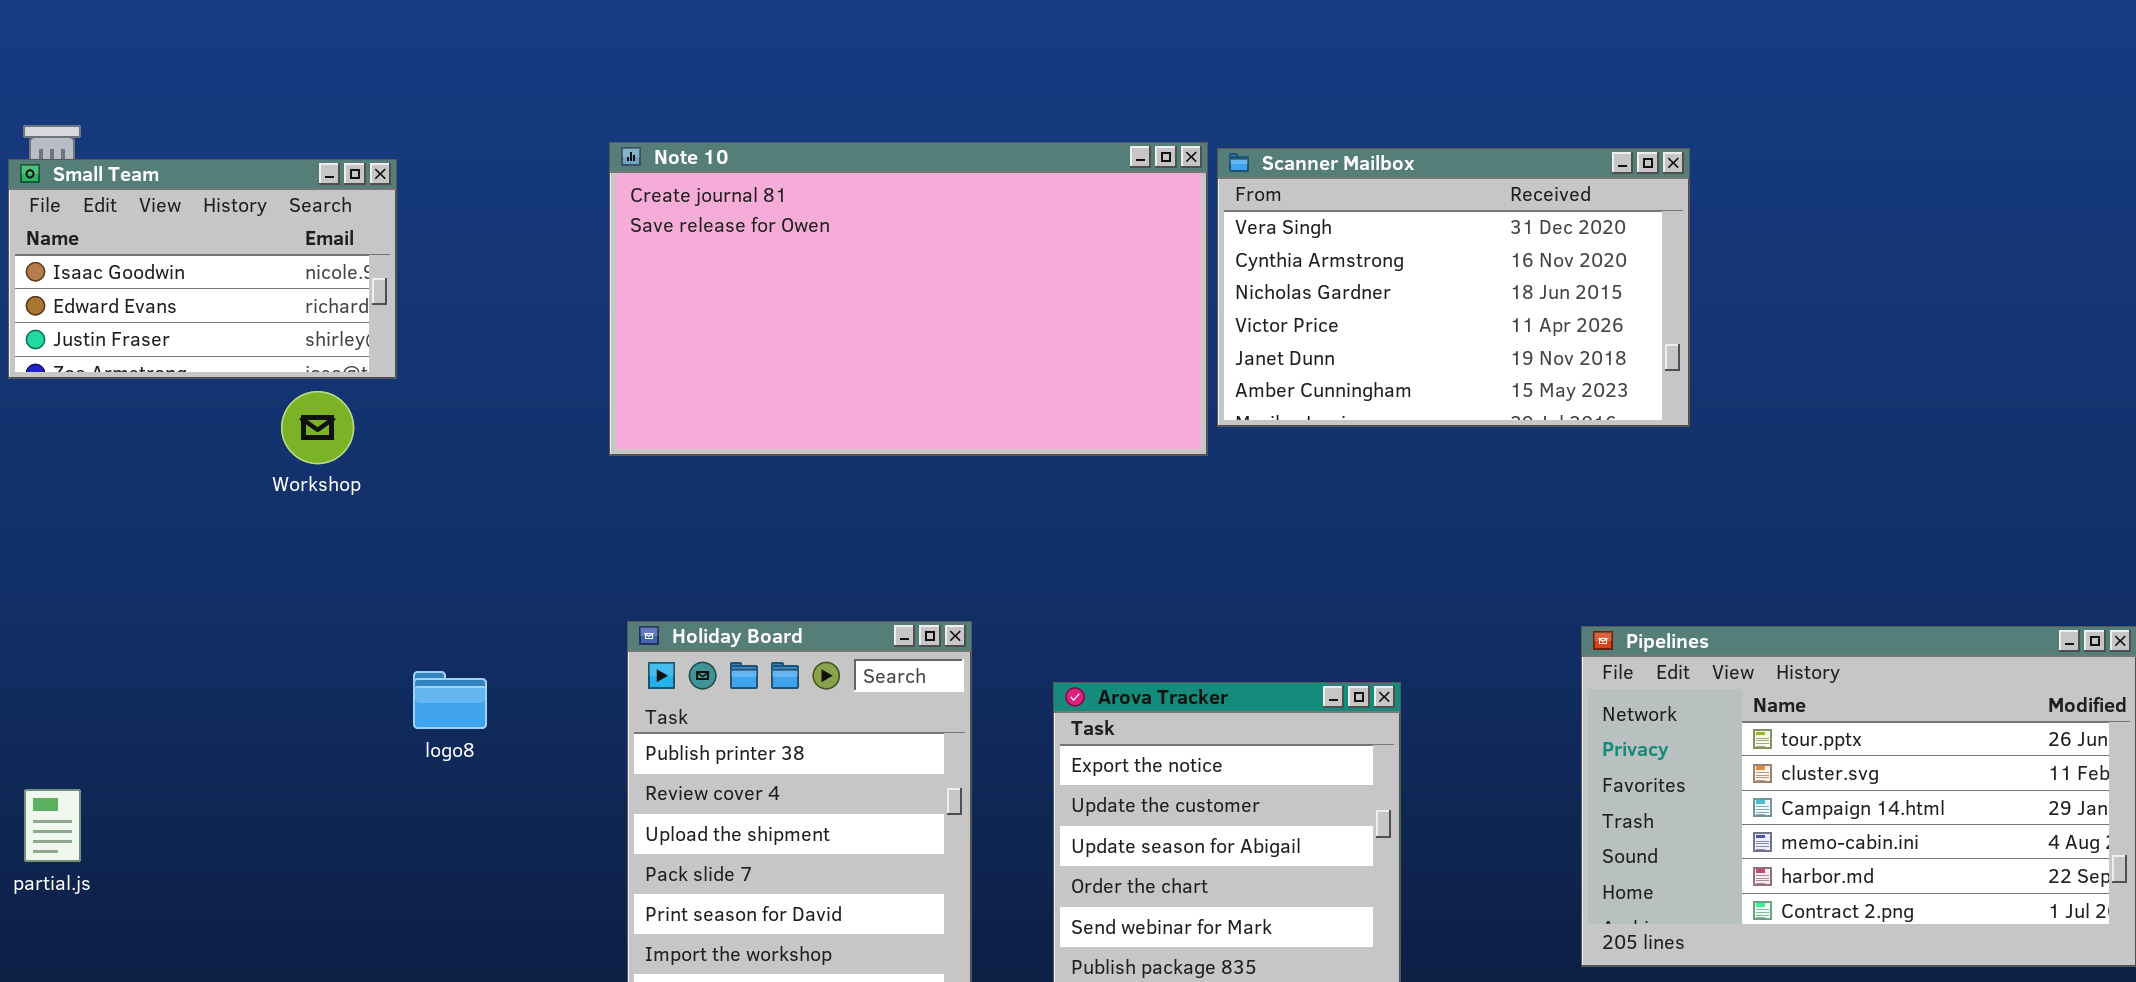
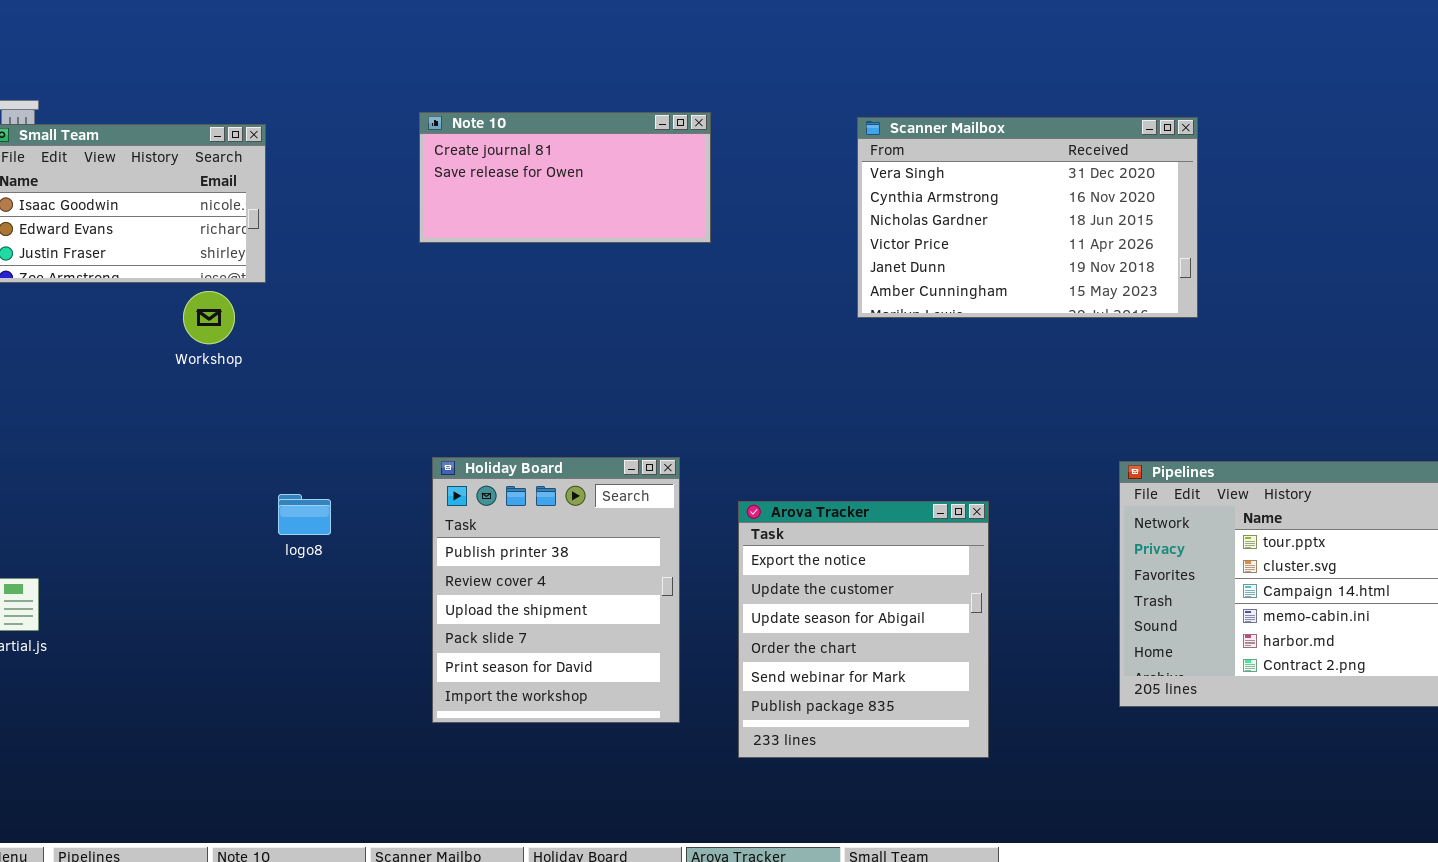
Note 10: [609,142,1208,456] -> [419,112,711,243], resized

